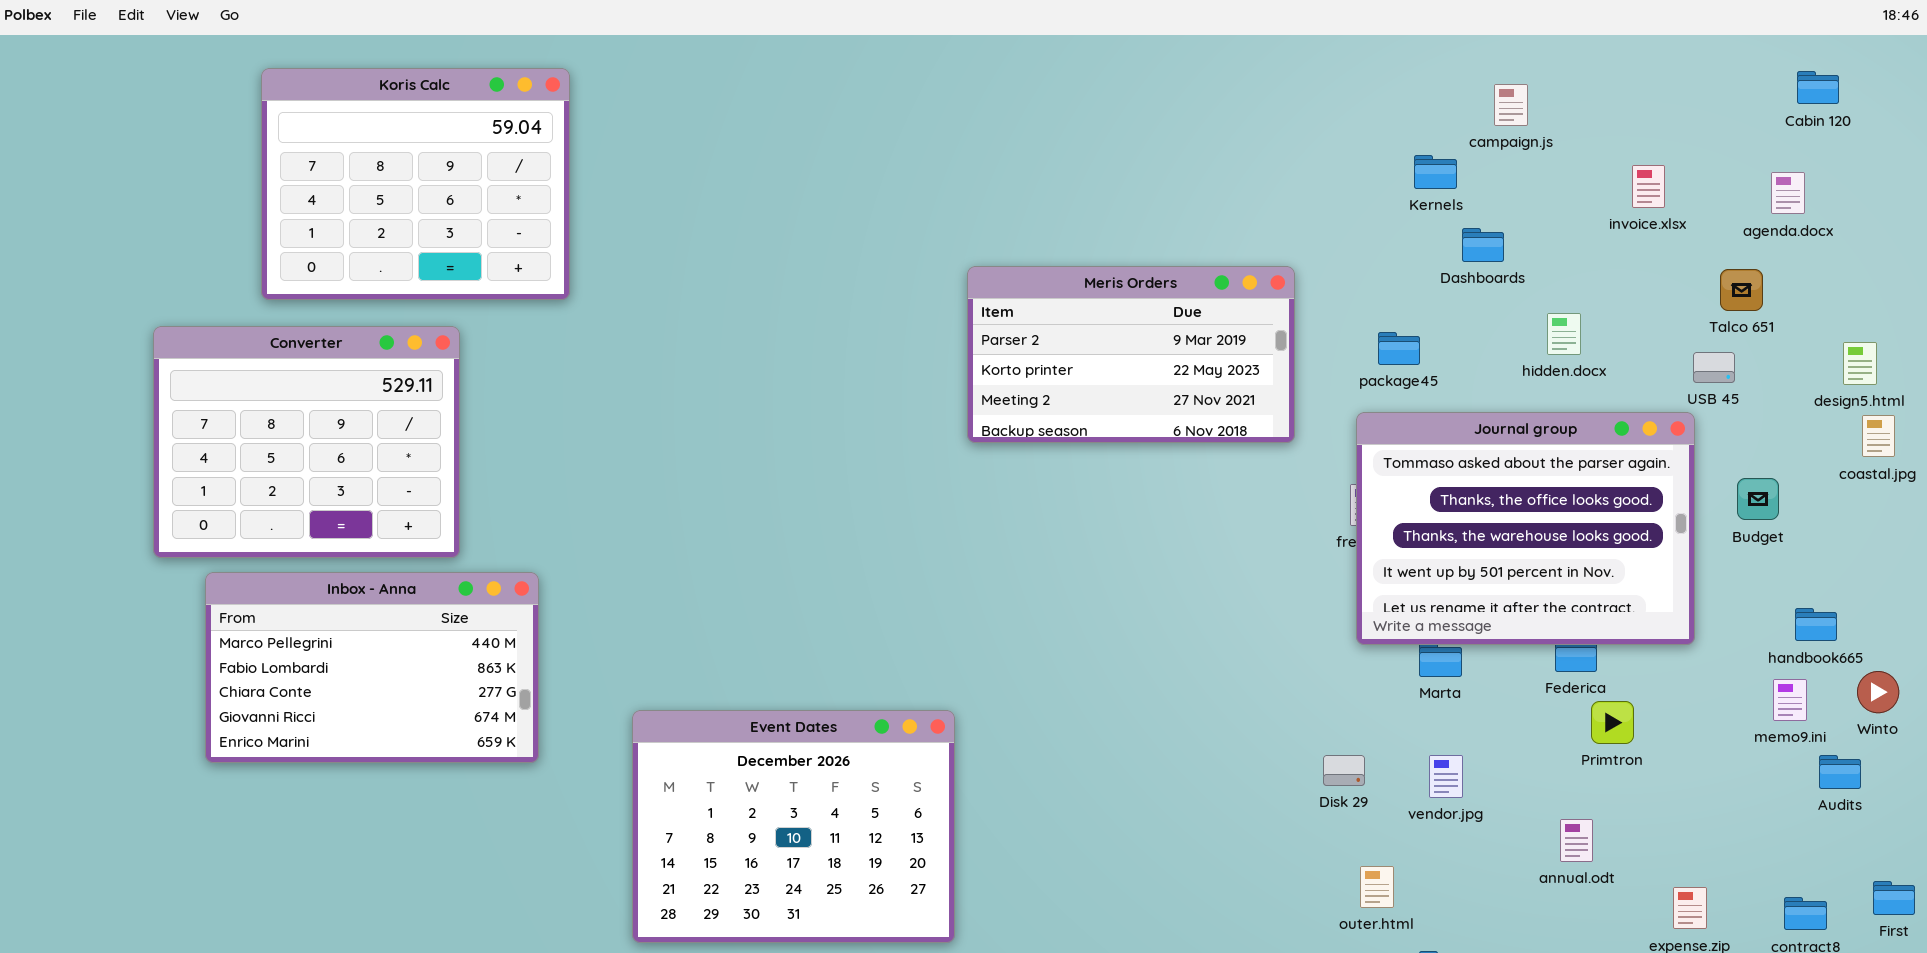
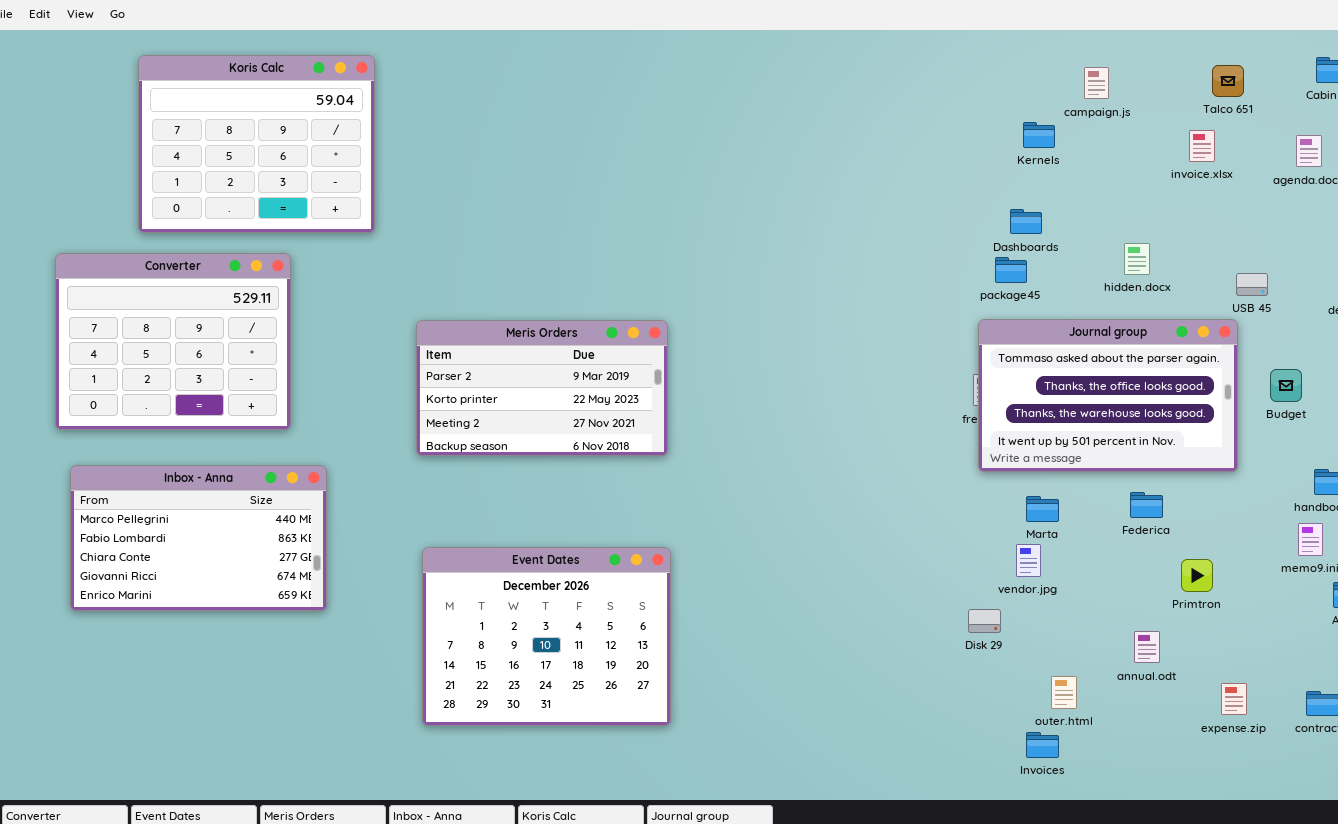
Dashboards: [1462,228,1504,262] -> [1010,209,1042,234], moved
Meris Orders: [967,266,1295,443] -> [416,320,668,456], moved
Talco 651: [1720,269,1763,311] -> [1212,65,1244,97], moved
Journal group: [1356,412,1695,645] -> [978,319,1238,472], resized
Inbox - Anna: [205,572,539,763] -> [70,465,327,611], moved
Primtron: [1591,701,1634,744] -> [1181,559,1213,592], moved
Disk 29: [1323,755,1365,786] -> [968,609,1001,633], moved
vendor.jpg: [1429,755,1463,798] -> [1016,544,1041,577], moved
outer.html: [1360,866,1394,908] -> [1051,676,1077,709], moved

